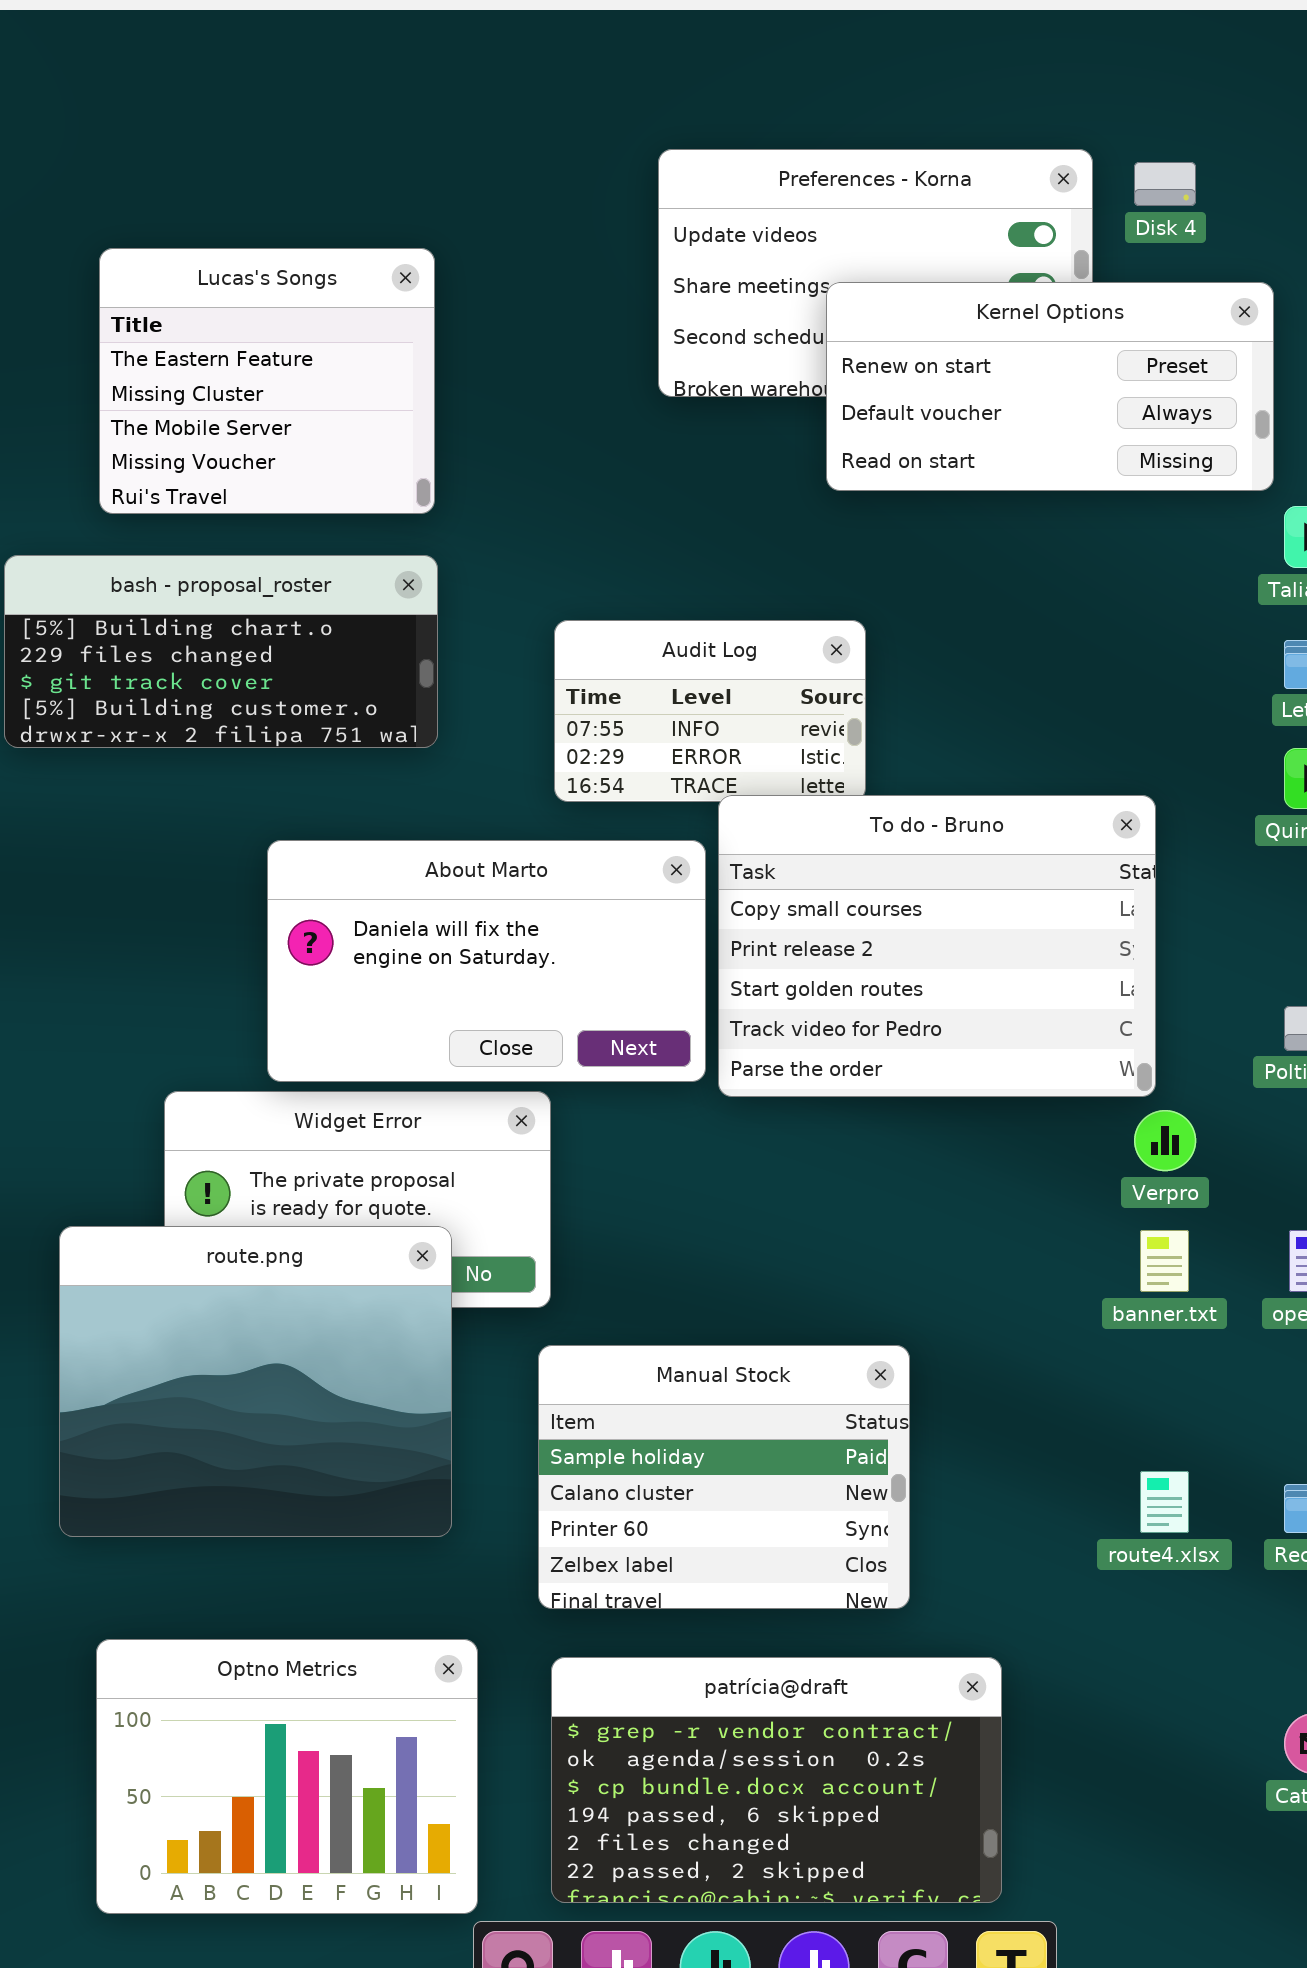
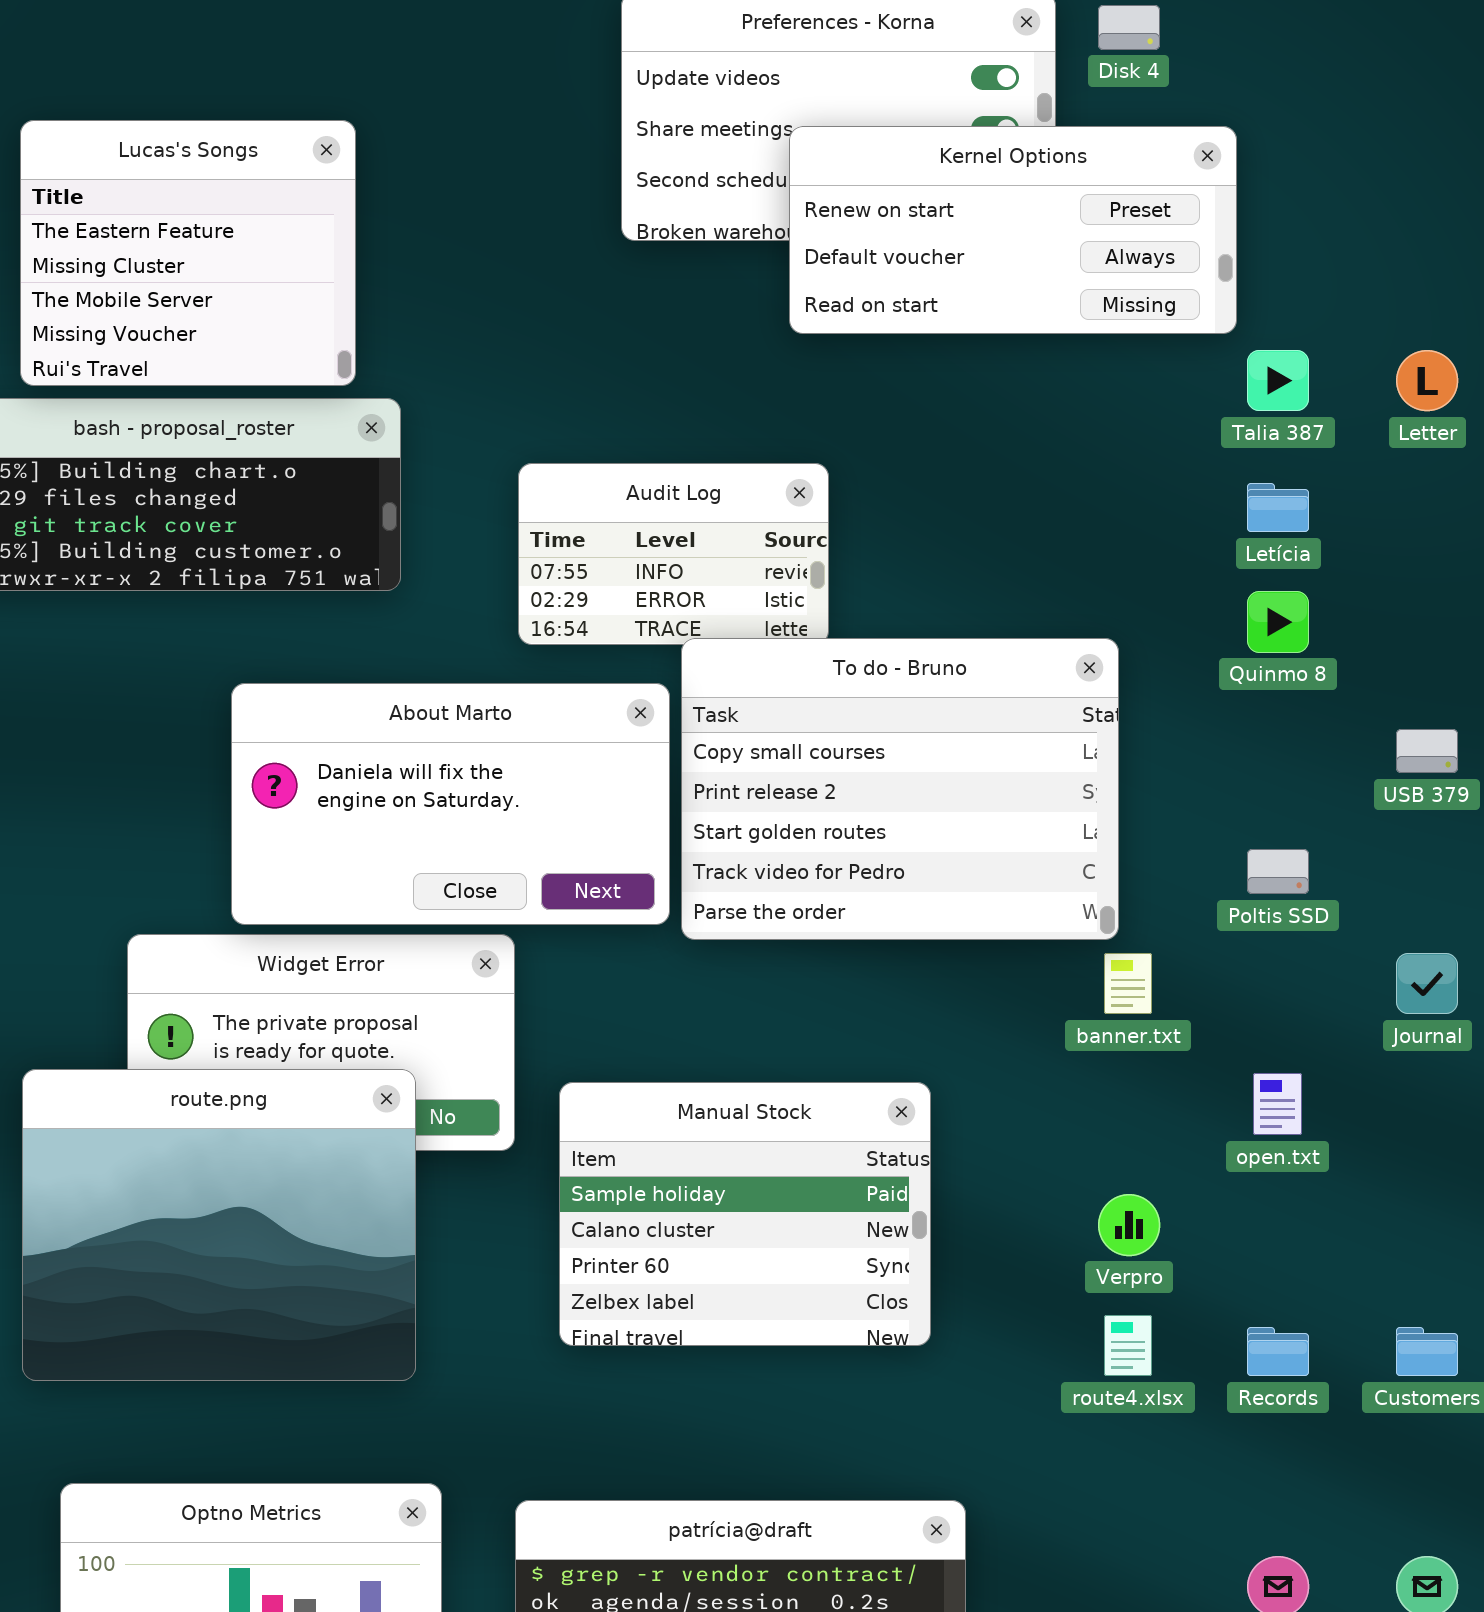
Lucas's Songs: [99,248,435,514] -> [20,120,356,386], moved
Verpro: [1134,1110,1196,1171] -> [1098,1194,1160,1256], moved
banner.txt: [1140,1230,1189,1292] -> [1104,953,1152,1014], moved
Manual Stock: [538,1345,910,1609] -> [559,1082,931,1346], moved

